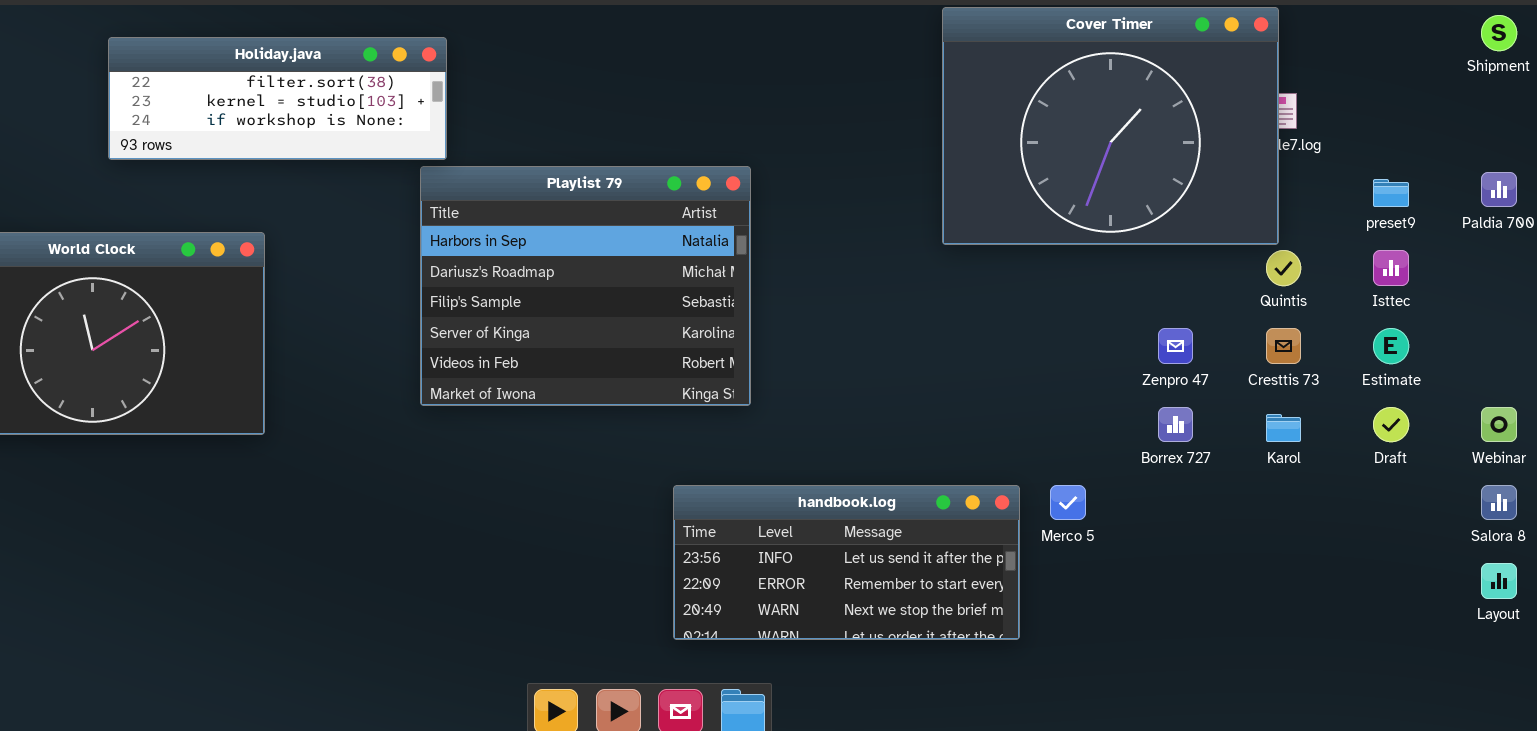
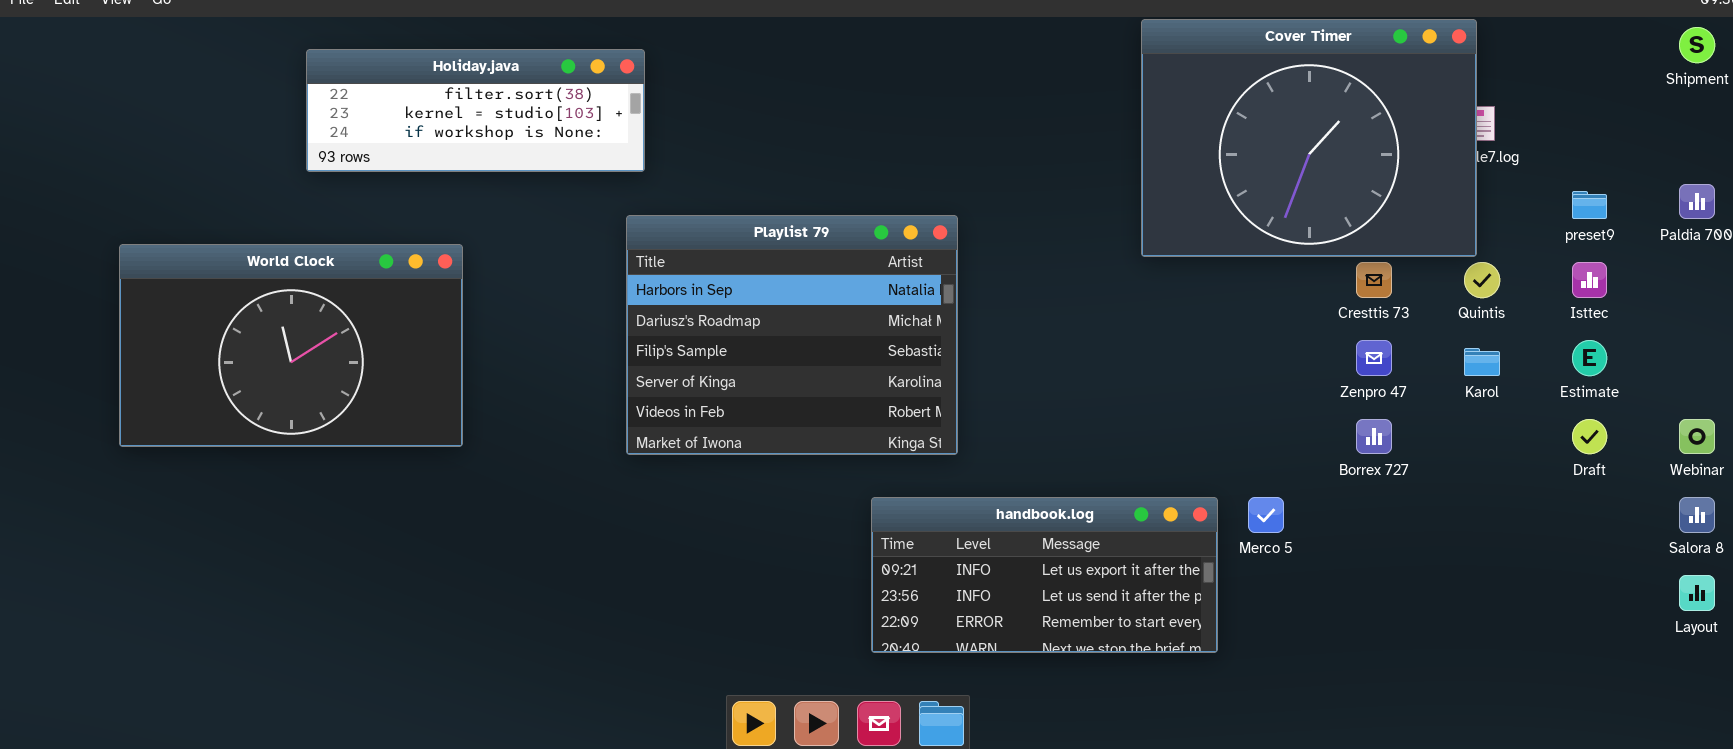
Playlist 79: [420,166,751,406] -> [626,215,958,455], moved
Cresttis 73: [1266,328,1301,364] -> [1356,262,1392,298], moved
Karol: [1266,414,1301,442] -> [1464,348,1500,376], moved
handbook.log: [673,485,1020,640] -> [871,497,1218,653], scrolled up 1 row

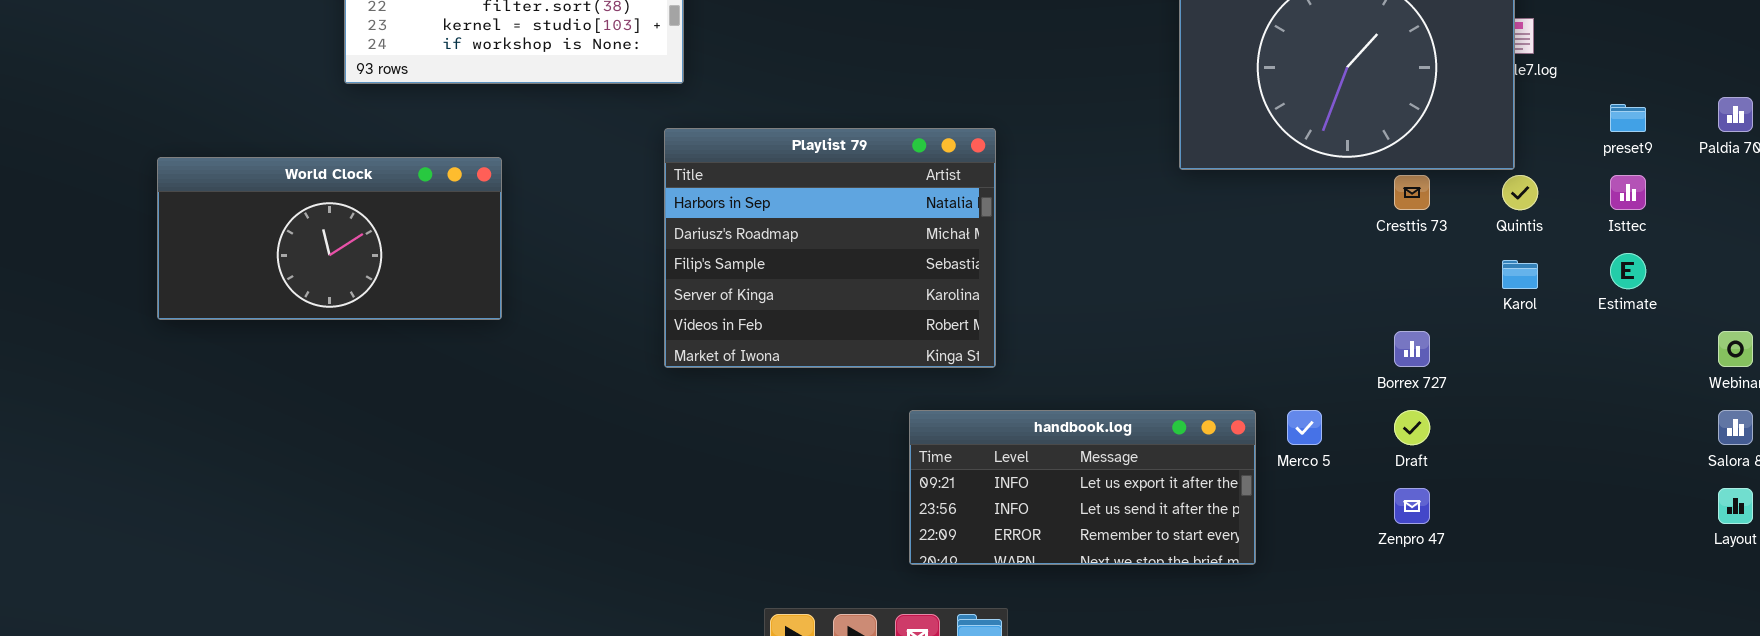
World Clock: [119,244,463,447] -> [157,157,502,320], resized
Zenpro 47: [1356,340,1392,376] -> [1394,488,1430,524], moved
Draft: [1572,419,1607,454] -> [1394,410,1430,445], moved

